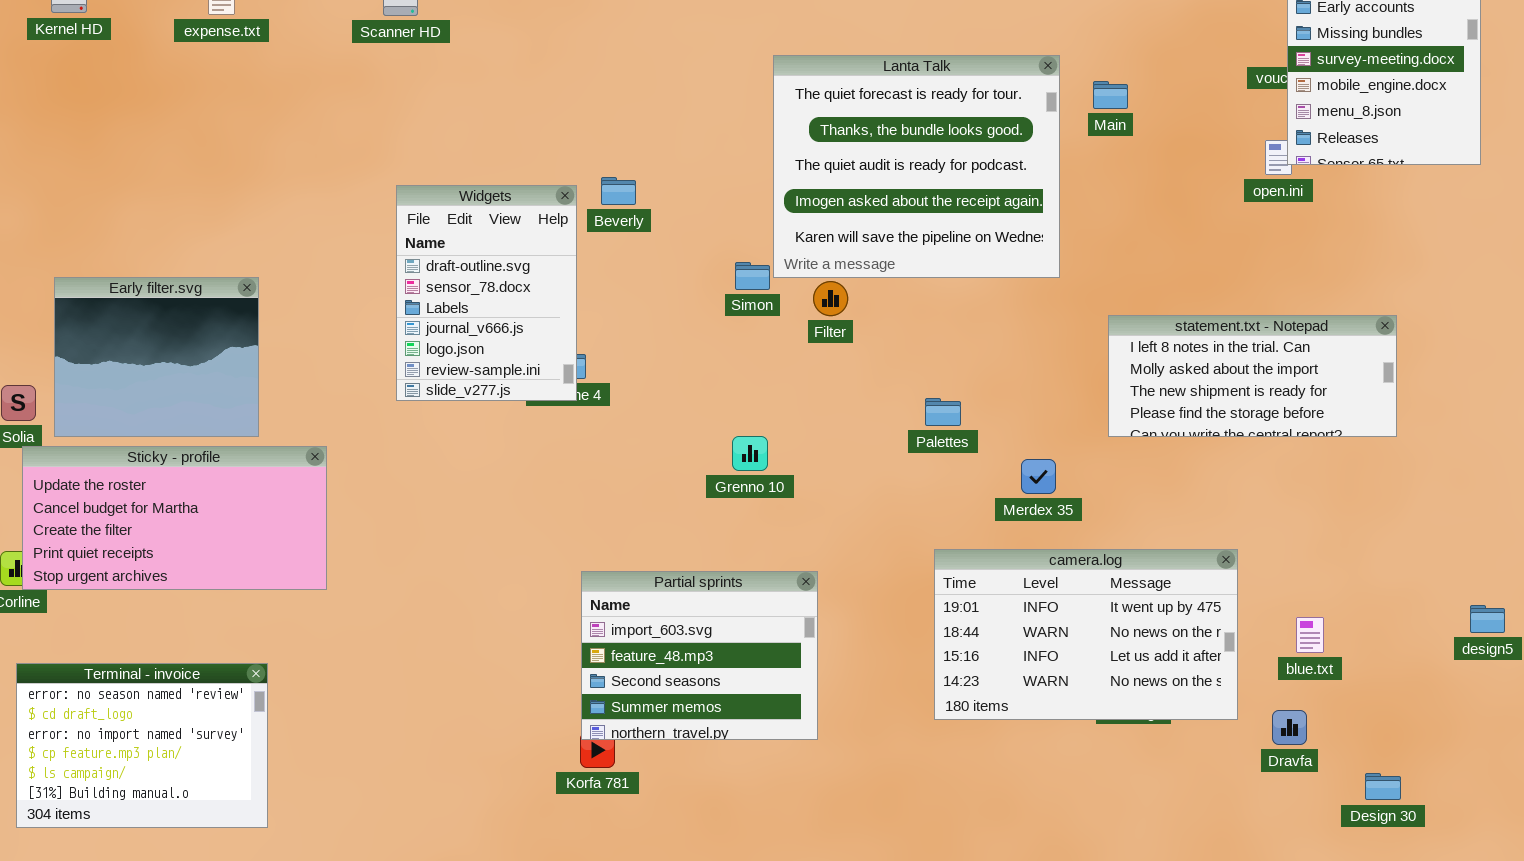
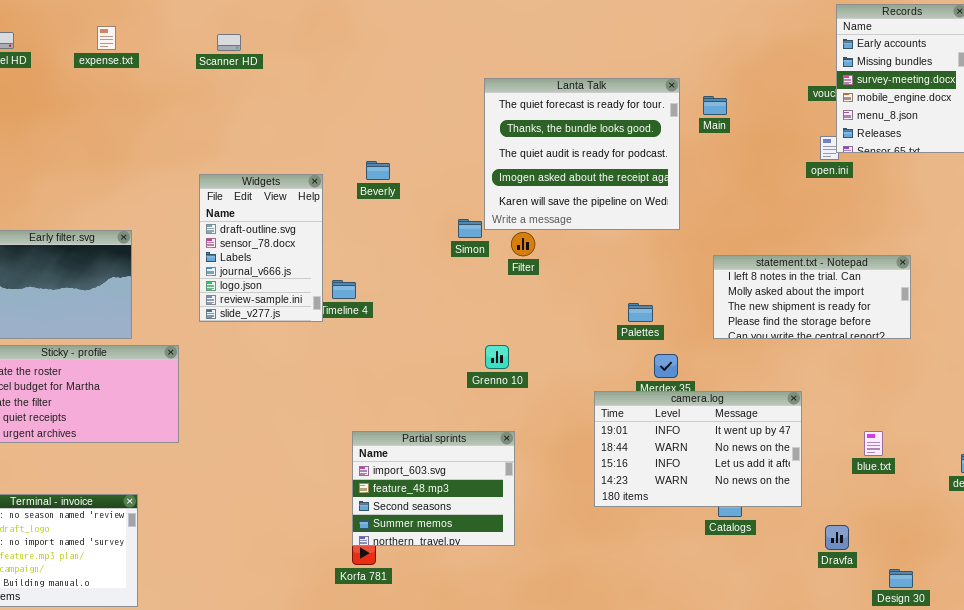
Widgets: [396,185,577,401] -> [199,174,323,322], moved
Palettes: [925,398,961,426] -> [628,303,653,322], moved
Grenno 10: [732,436,768,471] -> [485,345,509,369], moved
camera.log: [934,549,1238,720] -> [594,391,802,507], moved
blue.txt: [1296,617,1324,653] -> [864,431,883,456], moved

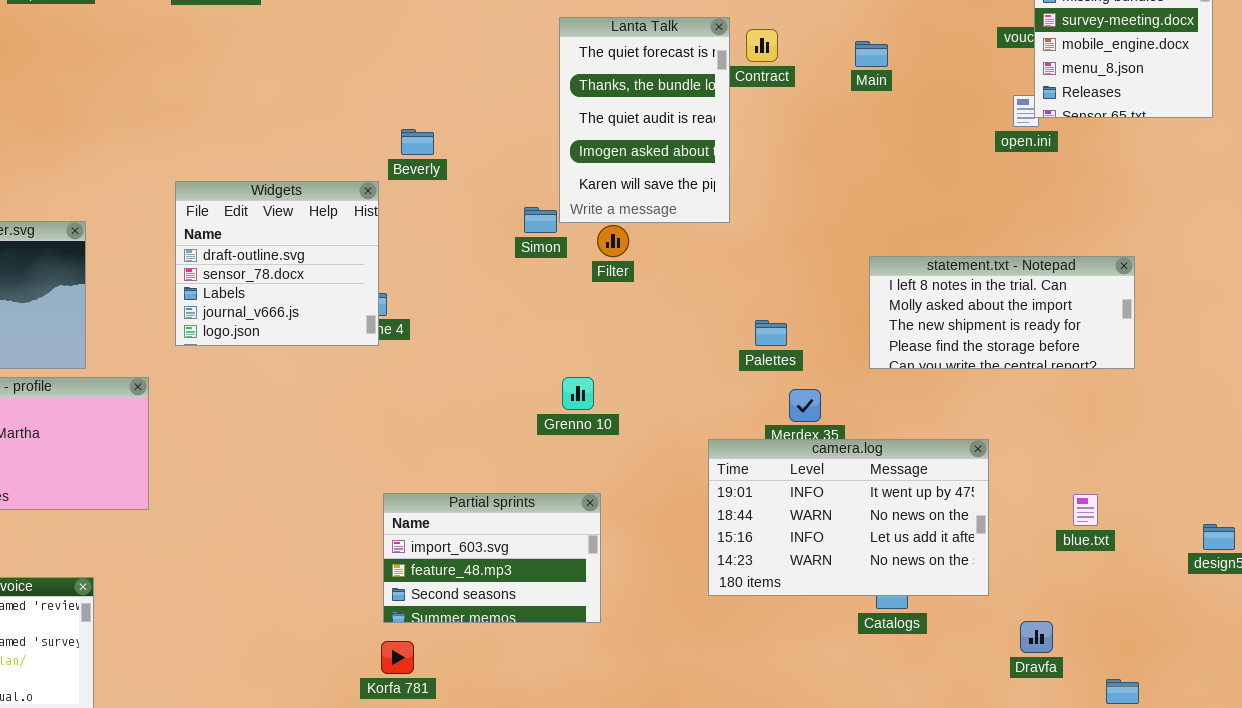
Lanta Talk: [484,78,680,230] -> [559,17,730,223], resized
Widgets: [199,174,323,322] -> [175,181,379,346], resized
Partial sprints: [352,431,515,546] -> [383,493,601,623], resized

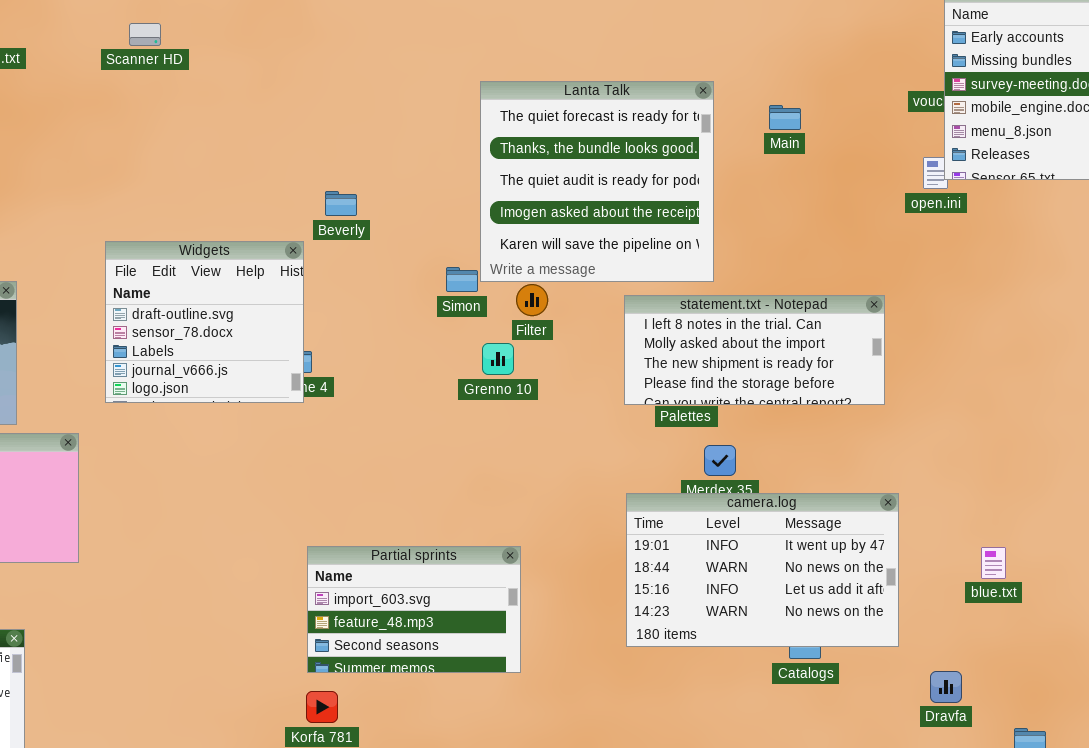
Lanta Talk: [559,17,730,223] -> [480,81,714,282], resized
statement.txt - Notepad: [869,256,1135,369] -> [624,295,885,405], moved
Grenno 10: [562,377,594,410] -> [482,343,514,375], moved

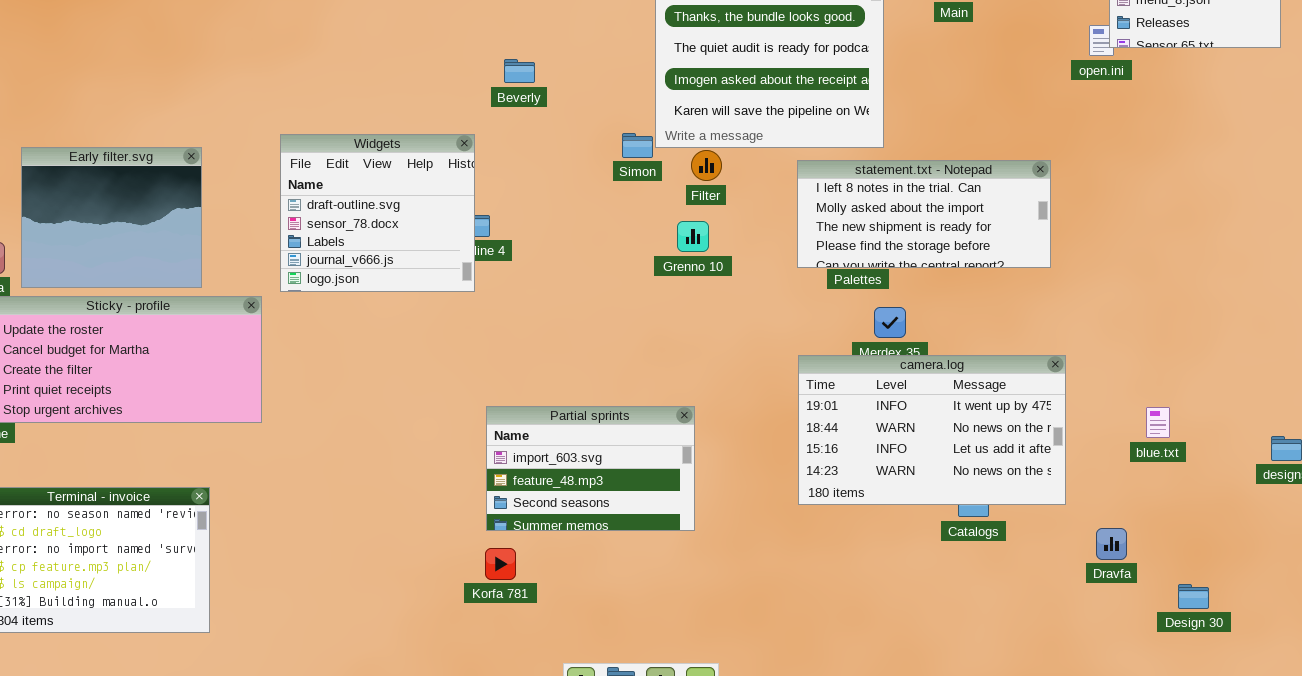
Widgets: [105,241,304,403] -> [280,134,475,292], moved
Grenno 10: [482,343,514,375] -> [677,221,709,252], moved

